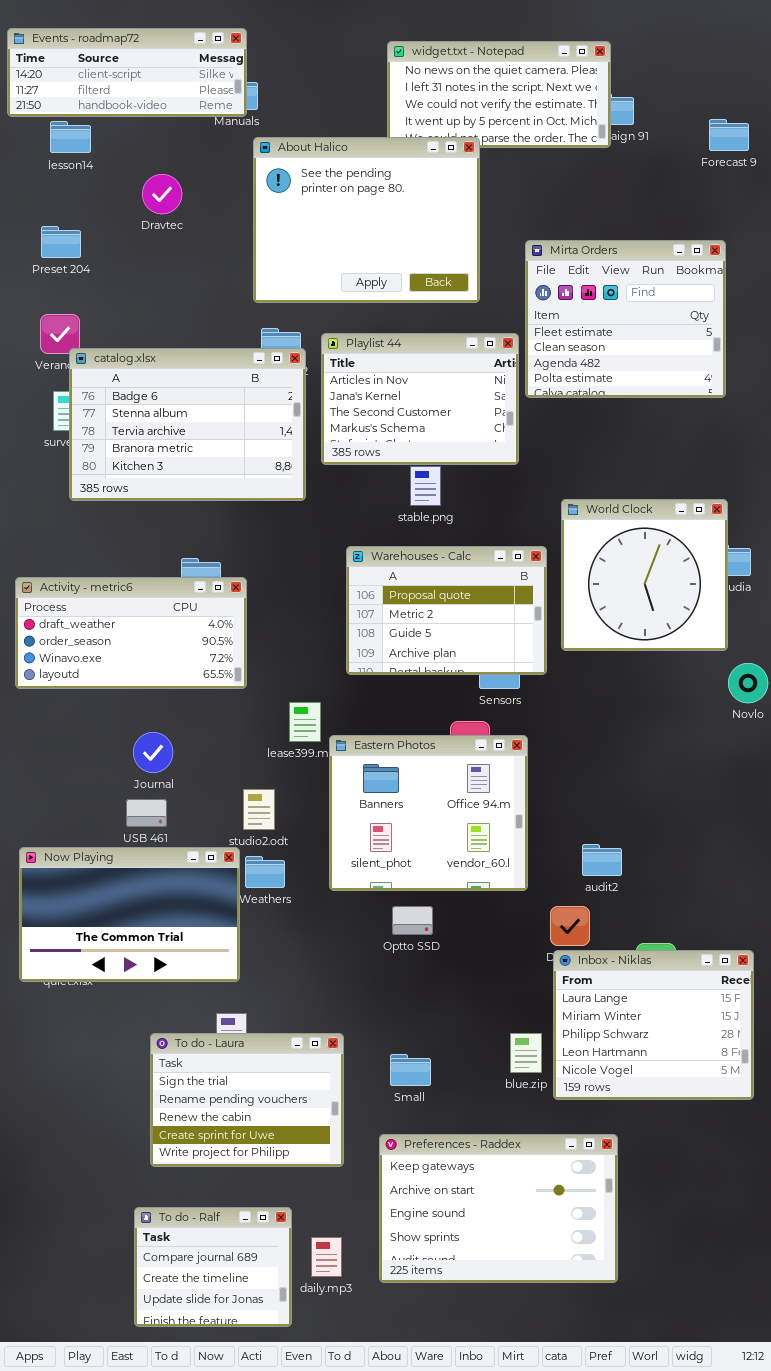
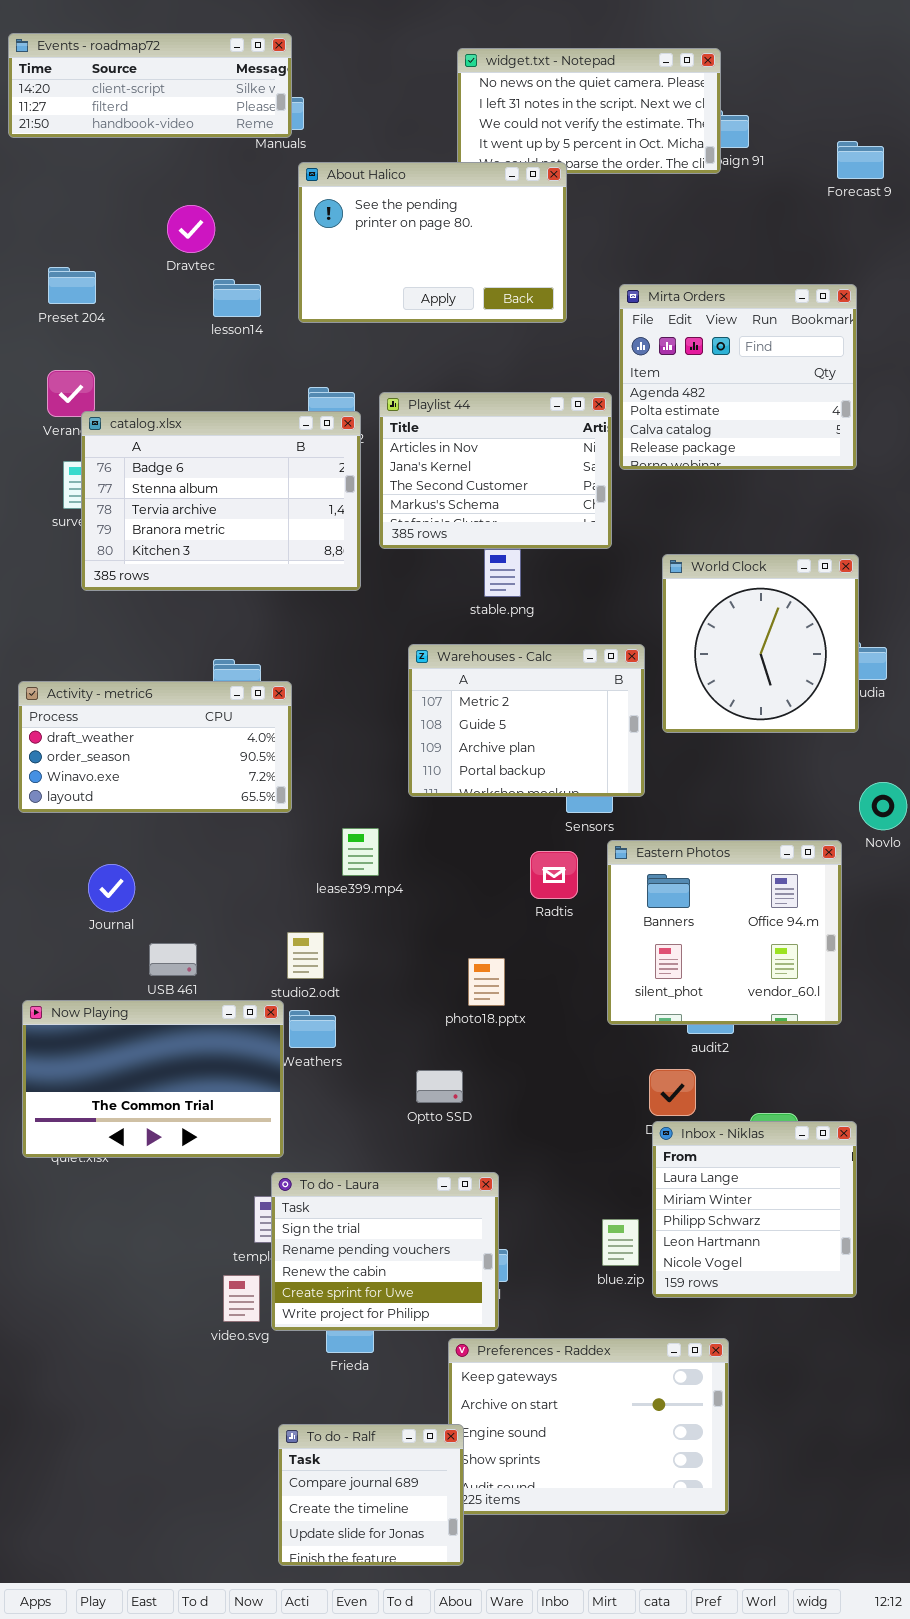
lesson14: [50,121,91,153] -> [213,279,261,317], moved
About Halico: [253,137,480,303] -> [298,162,567,323], resized
Mirta Orders: [525,240,726,398] -> [619,284,857,470], scrolled down 2 rows
World Clock: [561,499,728,651] -> [662,554,859,733], moved
Warehouses - Calc: [346,546,547,675] -> [408,644,645,797], scrolled down 1 row
Journal: [133,732,173,773] -> [88,864,135,912], moved
Eastern Photos: [329,735,528,891] -> [607,840,842,1025], moved
Optto SSD: [392,906,433,935] -> [416,1070,463,1103], moved
Inbox - Niklas: [553,950,754,1100] -> [652,1121,857,1298], resized
To do - Laura: [150,1033,344,1167] -> [271,1172,499,1331], moved
To do - Ralf: [134,1207,292,1327] -> [278,1424,464,1566], moved

